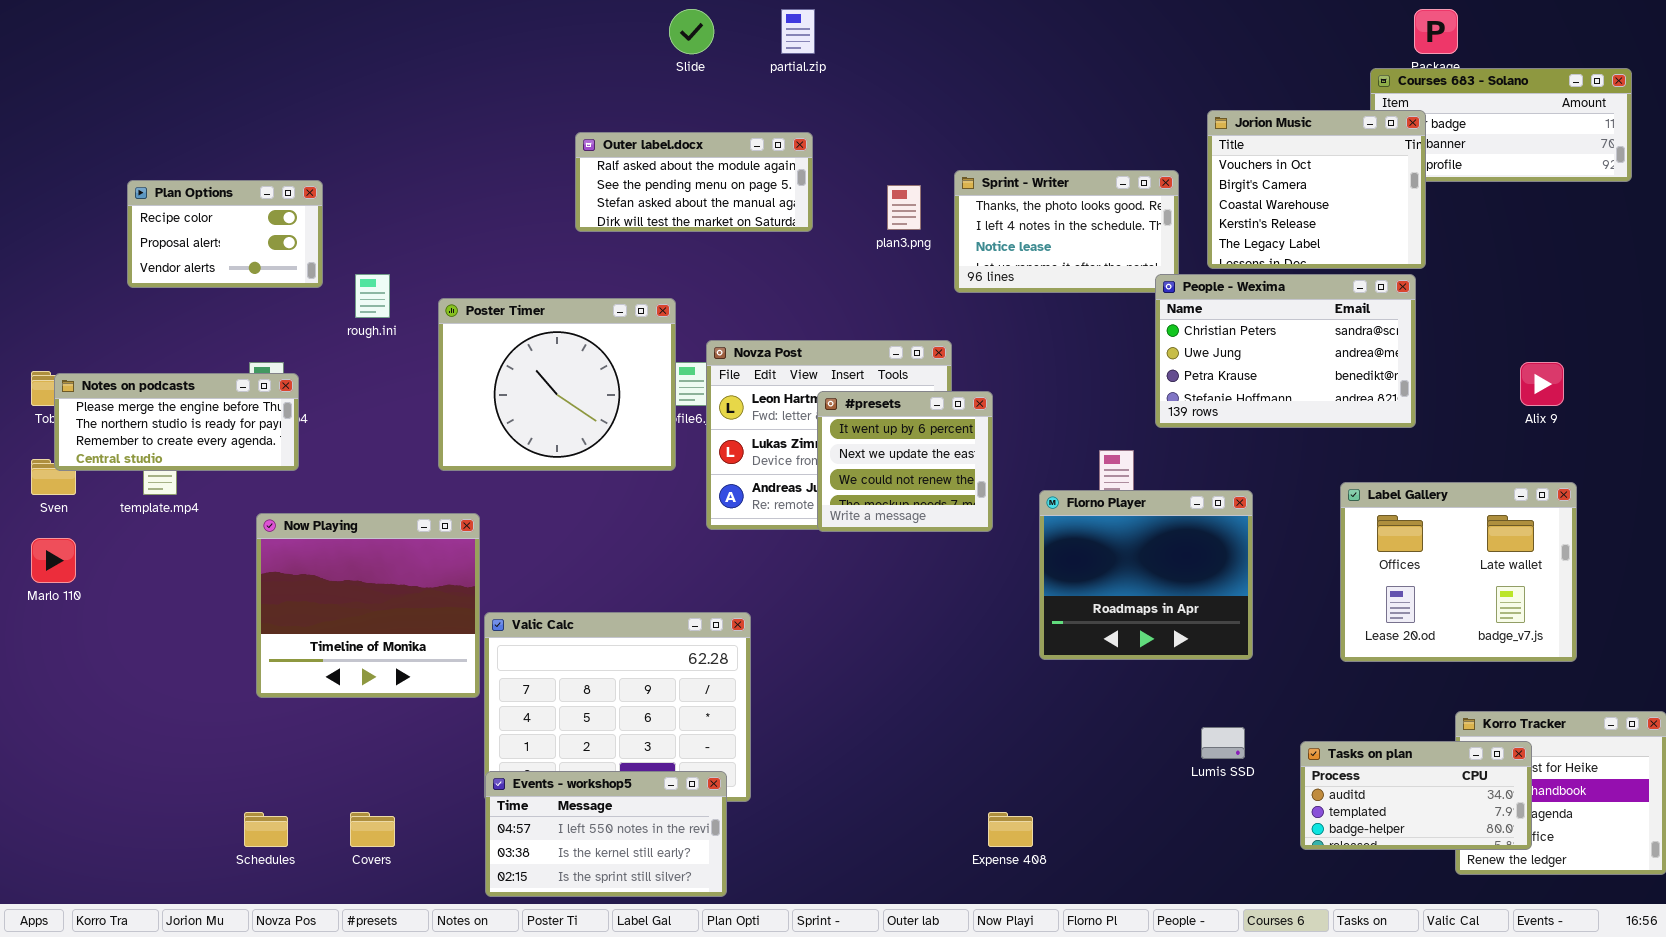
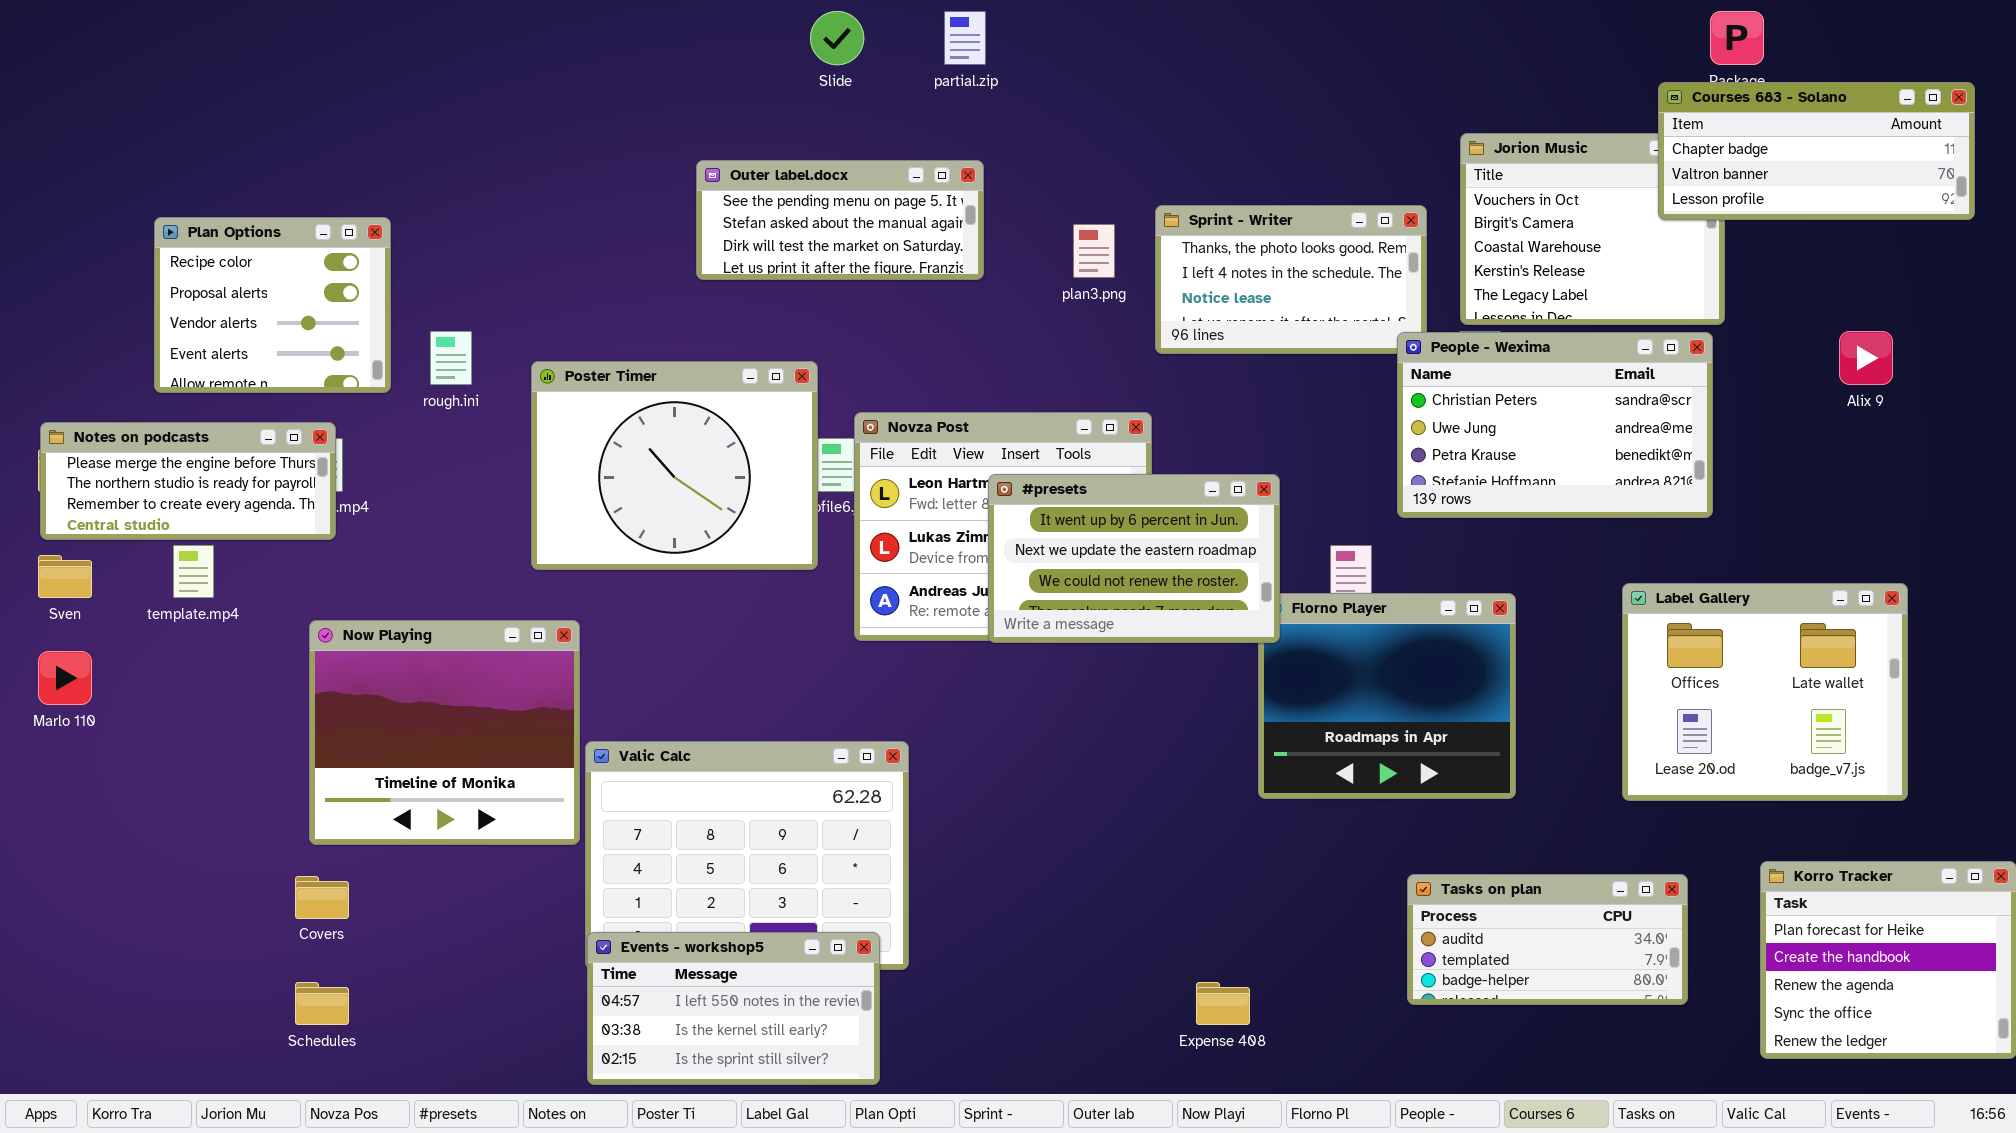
Courses 683 - Solano: [1370,68,1632,182] -> [1658,82,1975,220], raised
Outer label.docx: [575,132,813,232] -> [696,160,984,280], scrolled down 1 row
Plan Options: [127,180,323,288] -> [154,217,391,393], resized
Alix 9: [1520,362,1564,406] -> [1839,331,1893,385], moved
Notes on podcasts: [54,373,299,471] -> [40,422,336,540], moved
#presets: [817,391,993,532] -> [988,474,1280,643], resized
Tasks on plan: [1300,741,1532,850] -> [1407,874,1688,1005], moved
Covers: [350,812,395,847] -> [295,876,349,919], moved

